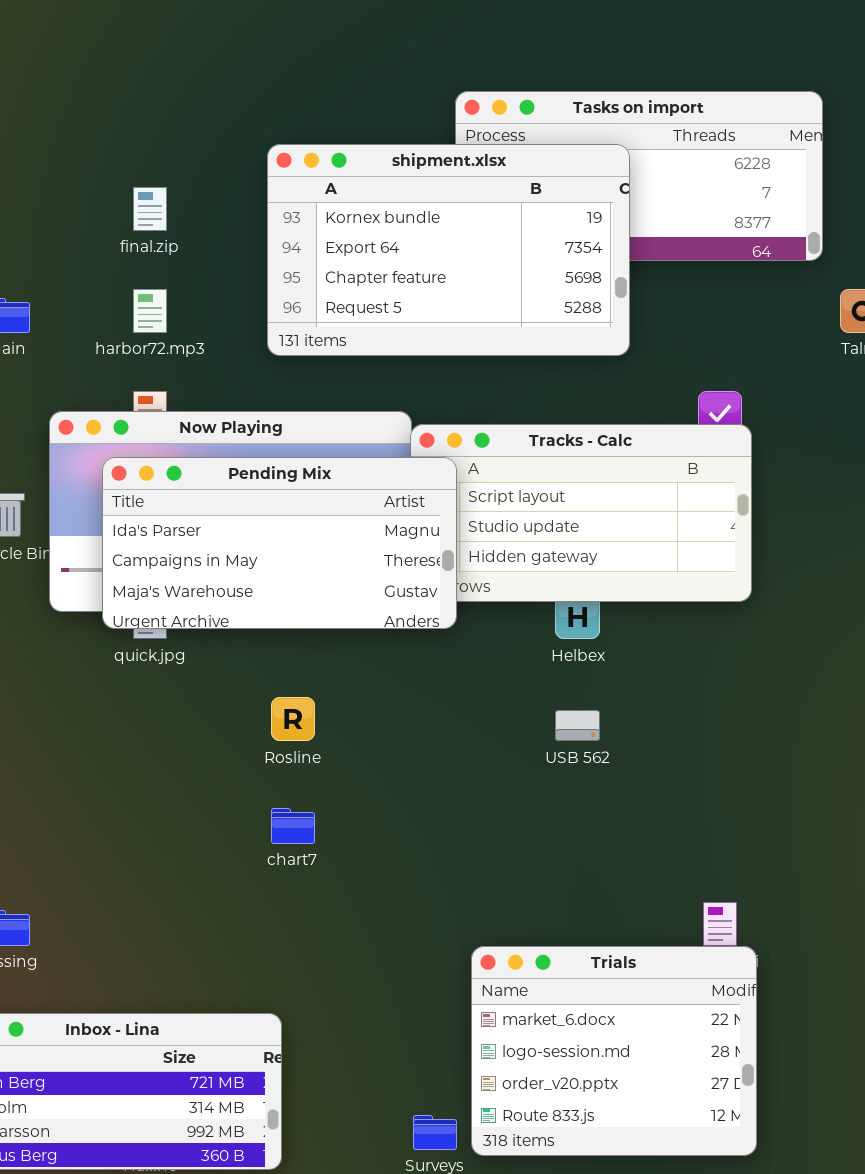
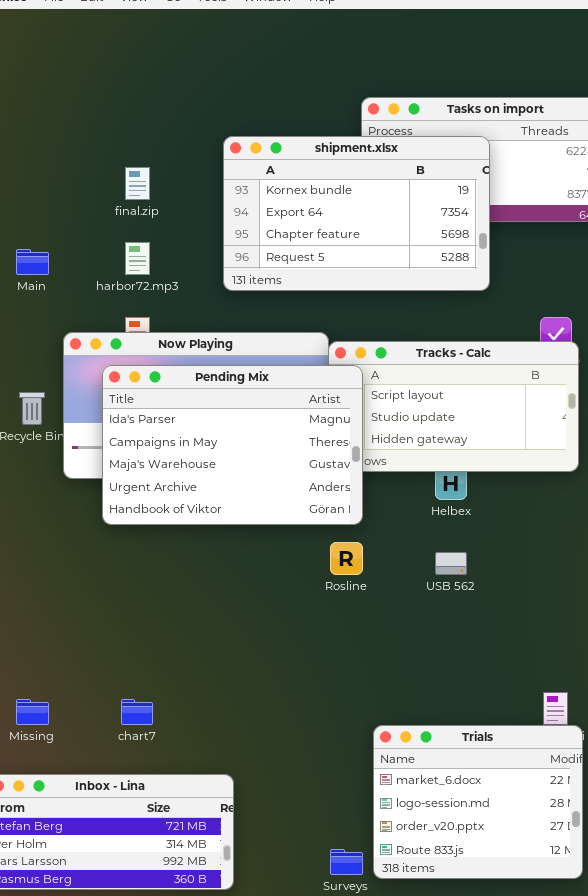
Pending Mix: [102,457,457,629] -> [102,365,363,525], resized
Rosline: [271,697,315,741] -> [330,542,363,575], moved
chart7: [271,808,315,844] -> [121,699,153,725], moved

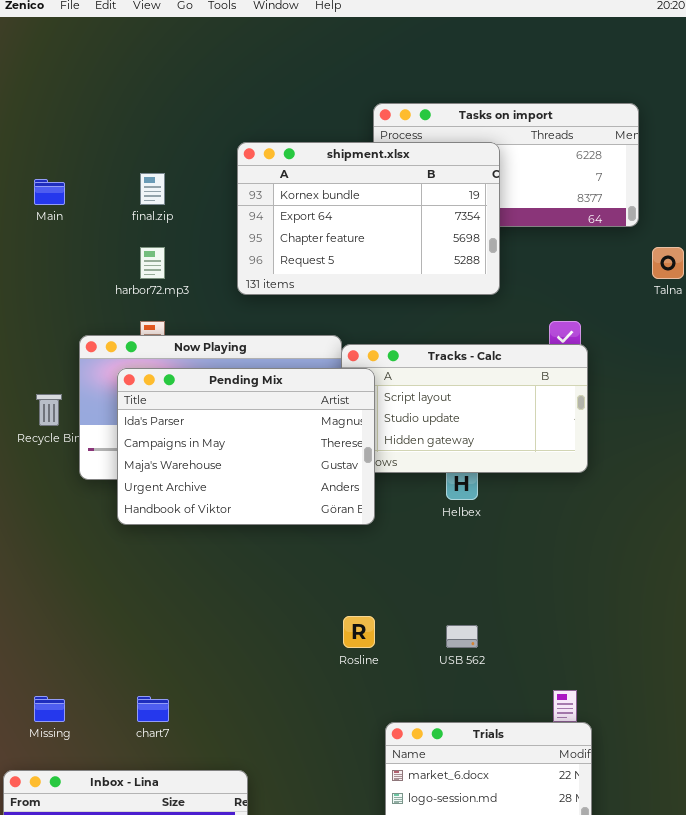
Main: [16,249,49,275] -> [34,179,65,205], moved
Rosline: [330,542,363,575] -> [343,616,375,648], moved
USB 562: [435,552,467,575] -> [446,625,478,648], moved

